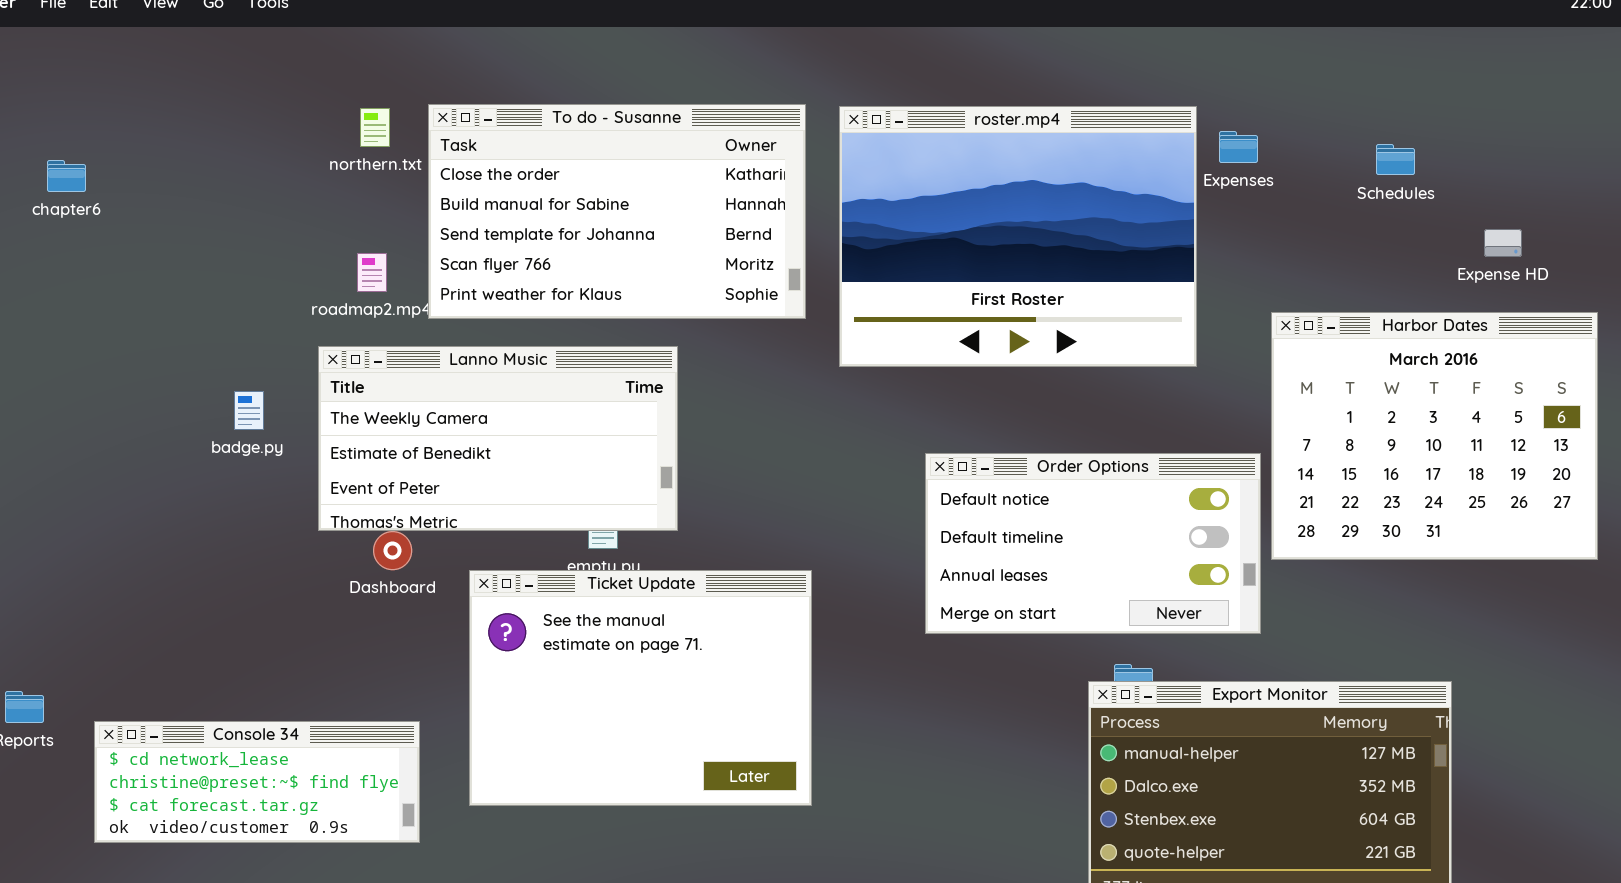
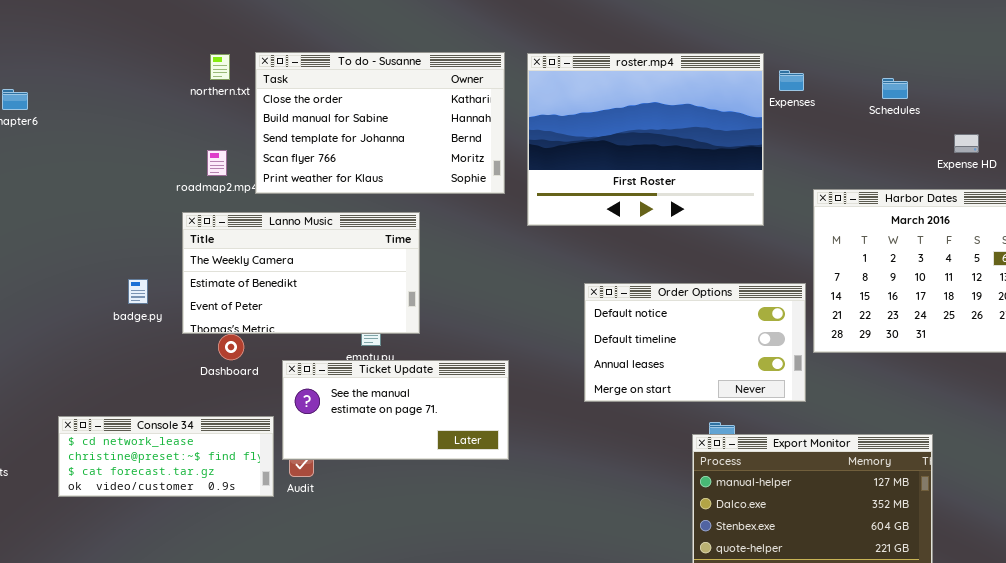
badge.py: [234,391,264,430] -> [128,279,148,304], moved
Ticket Update: [469,570,812,806] -> [282,360,509,460], resized
Console 34: [94,721,420,843] -> [58,416,274,497], moved

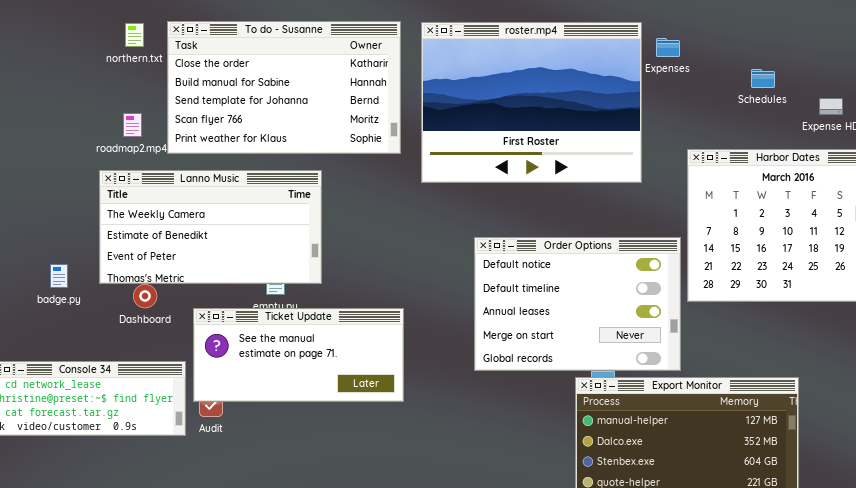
Schedules: [882,78,908,99] -> [751,69,775,88], moved
badge.py: [128,279,148,304] -> [50,264,68,288], moved
Order Options: [584,283,806,402] -> [474,237,681,371], resized

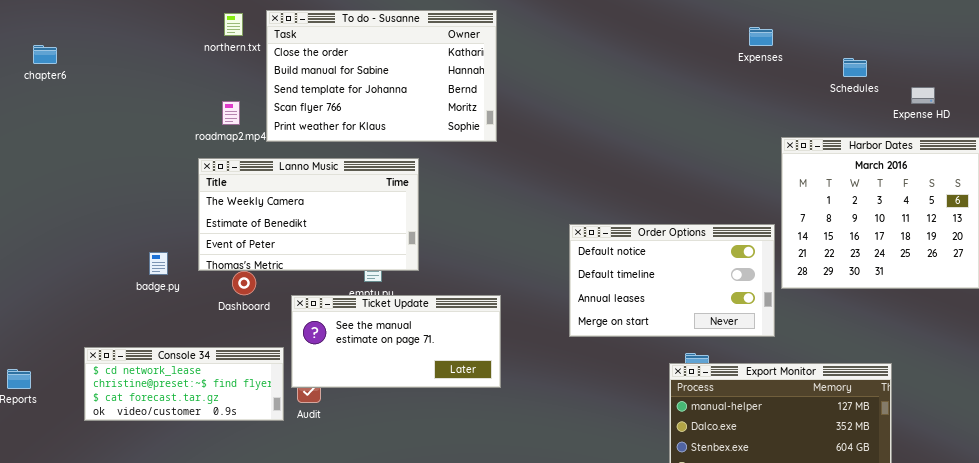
roster.mp4: [421,22,642,183] -> none, closed
Order Options: [474,237,681,371] -> [569,224,775,337], resized

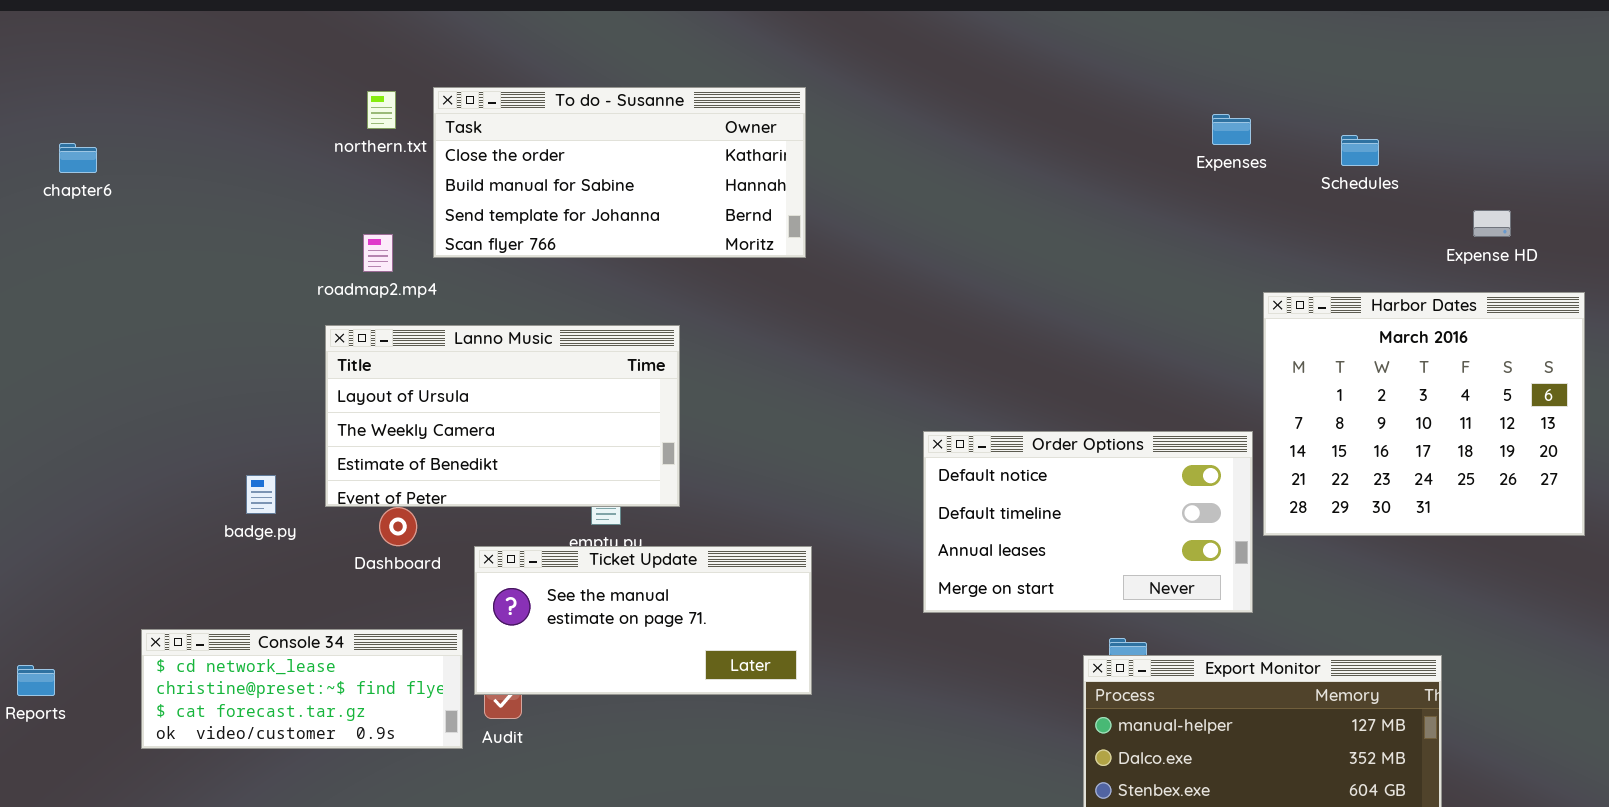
To do - Susanne: [266,10,497,142] -> [433,87,806,258], resized
Schedules: [843,58,867,77] -> [1341,135,1379,166], moved
Lanno Music: [198,158,419,271] -> [325,325,680,507], scrolled up 1 row

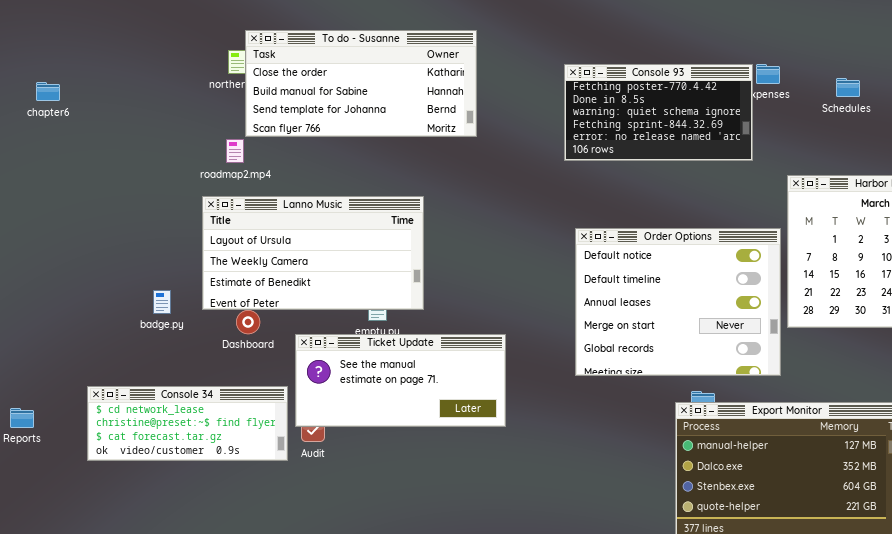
To do - Susanne: [433,87,806,258] -> [245,30,477,137], moved
Console 93: none -> [564,64,753,161], opened
Order Options: [923,431,1253,613] -> [575,228,781,376], resized

